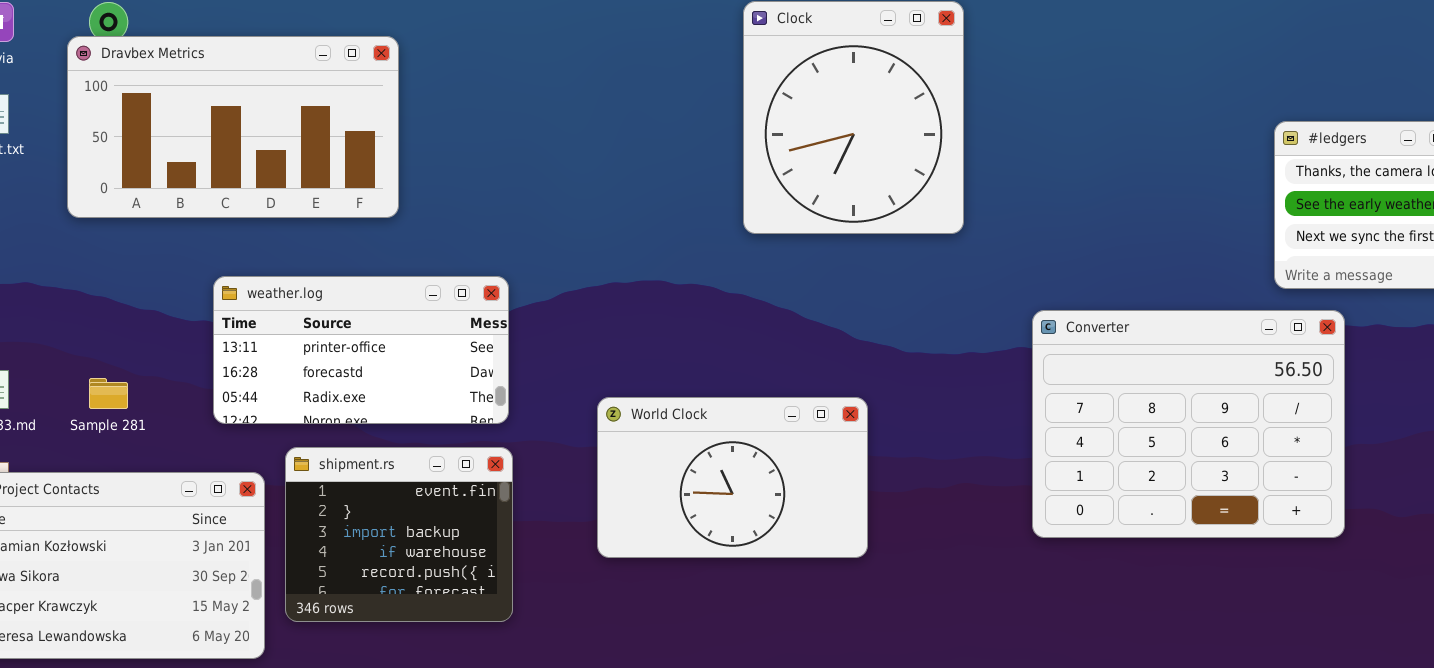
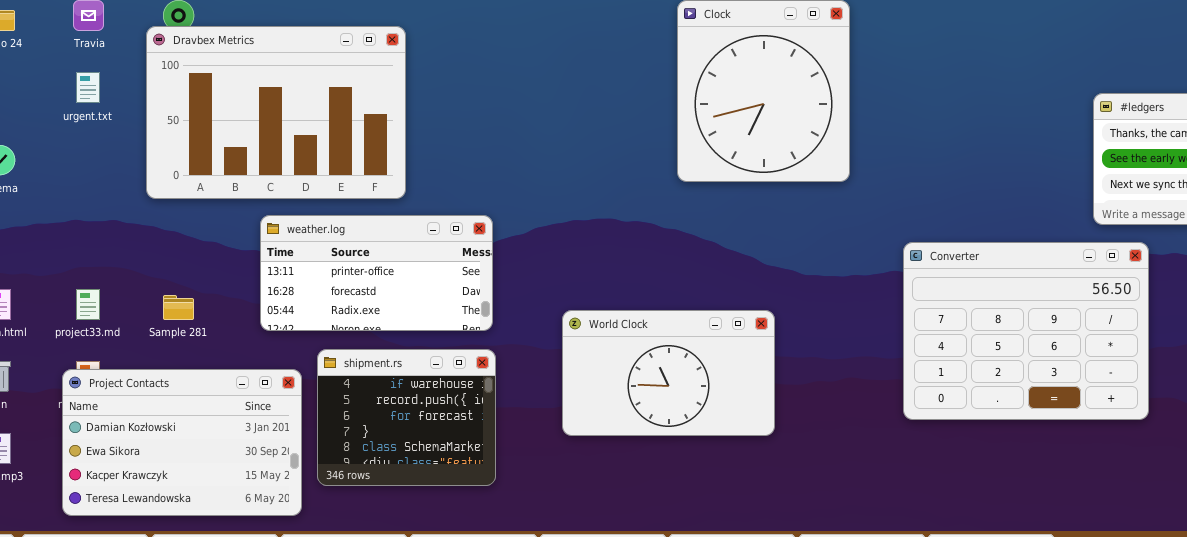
Dravbex Metrics: [67,36,399,218] -> [146,26,406,199], resized
shipment.rs: [285,447,513,622] -> [317,349,496,486], scrolled down 3 rows

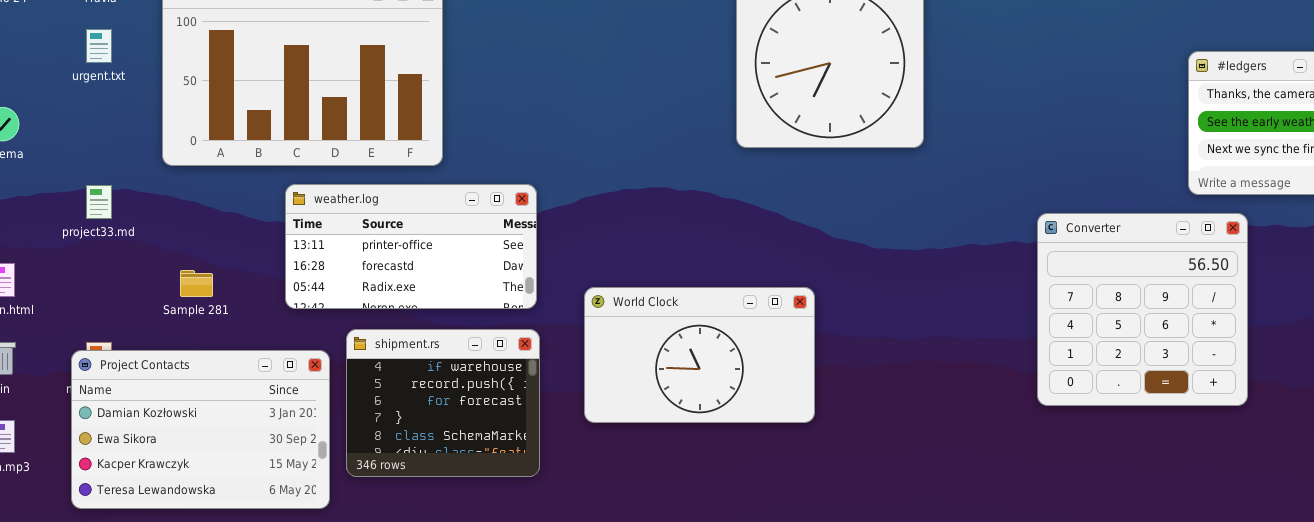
Converter: [903,242,1149,420] -> [1037,213,1248,406], resized
project33.md: [76,289,100,320] -> [86,185,112,219], moved
World Clock: [562,310,775,436] -> [584,287,815,423], moved

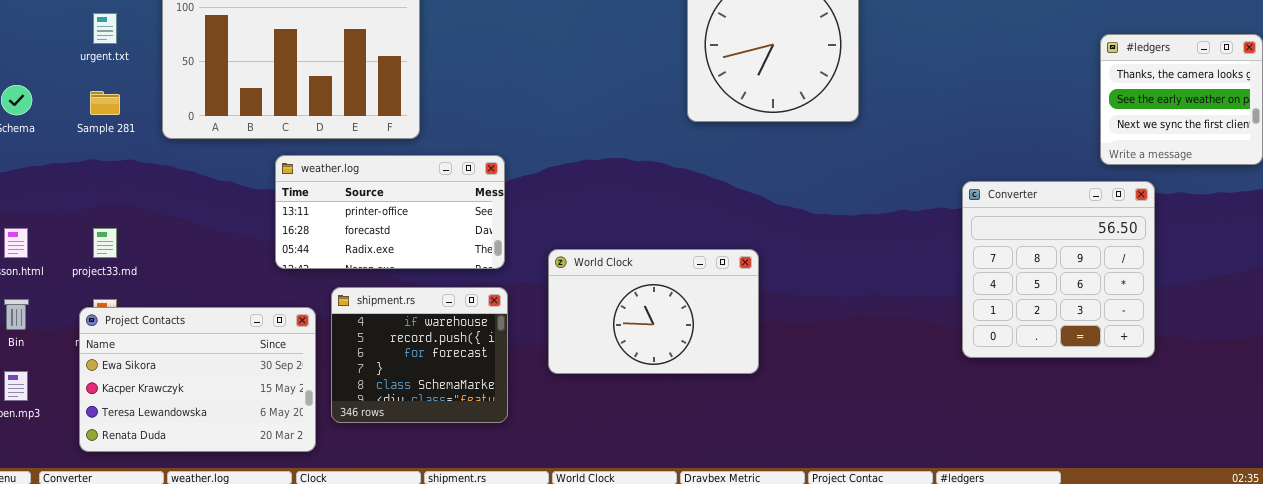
project33.md: [86,185,112,219] -> [93,228,117,258], moved
Sample 281: [180,270,213,297] -> [90,91,120,115], moved
Project Contacts: [71,350,330,509] -> [79,307,316,452], scrolled down 1 row

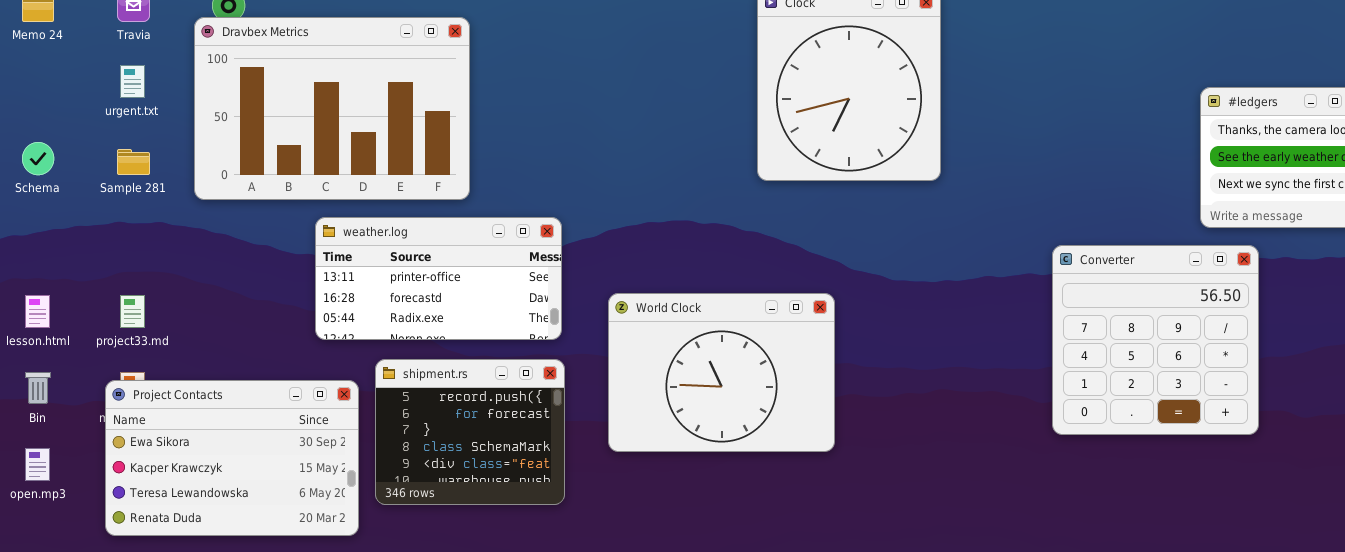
World Clock: [548,249,759,374] -> [608,293,835,452], resized
shipment.rs: [331,287,508,423] -> [375,359,565,505], scrolled down 1 row

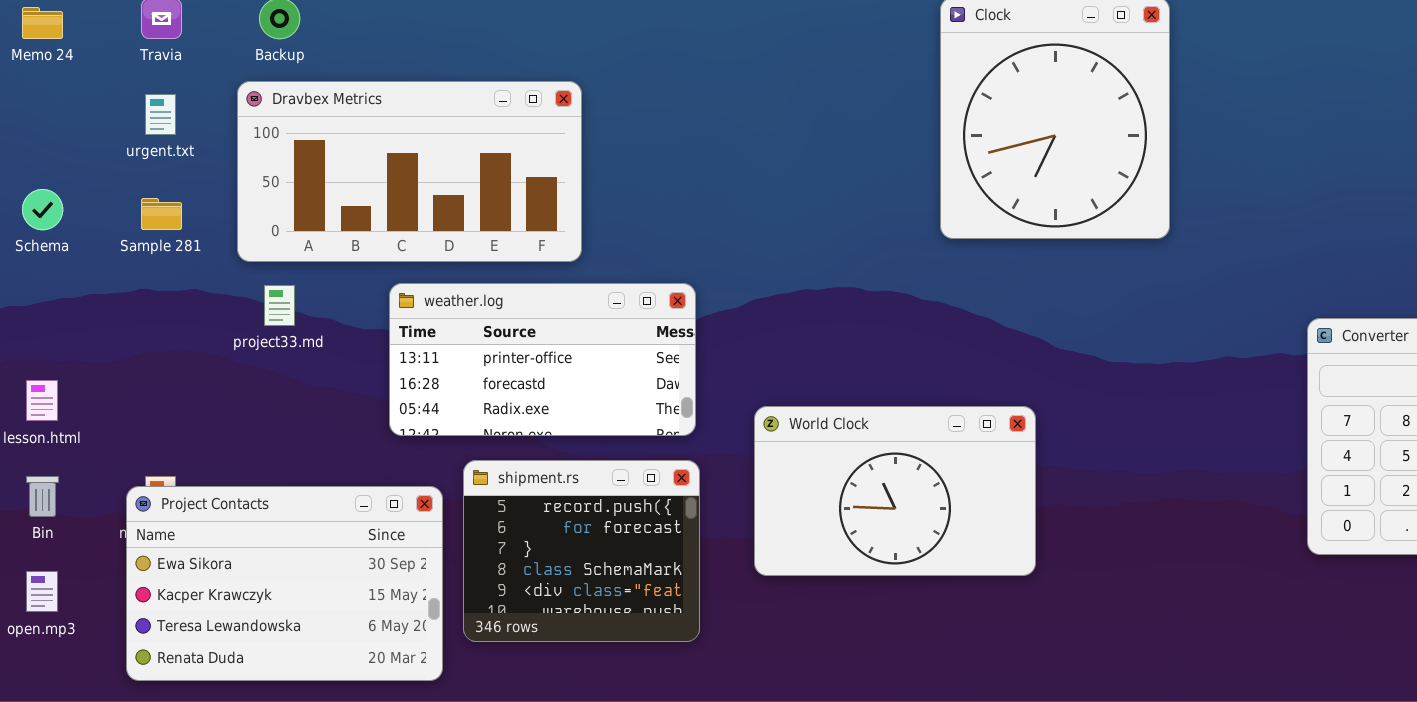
Dravbex Metrics: [194,17,470,200] -> [237,81,582,262], resized
World Clock: [608,293,835,452] -> [754,406,1036,576], resized
project33.md: [120,295,145,328] -> [264,285,295,326], moved

